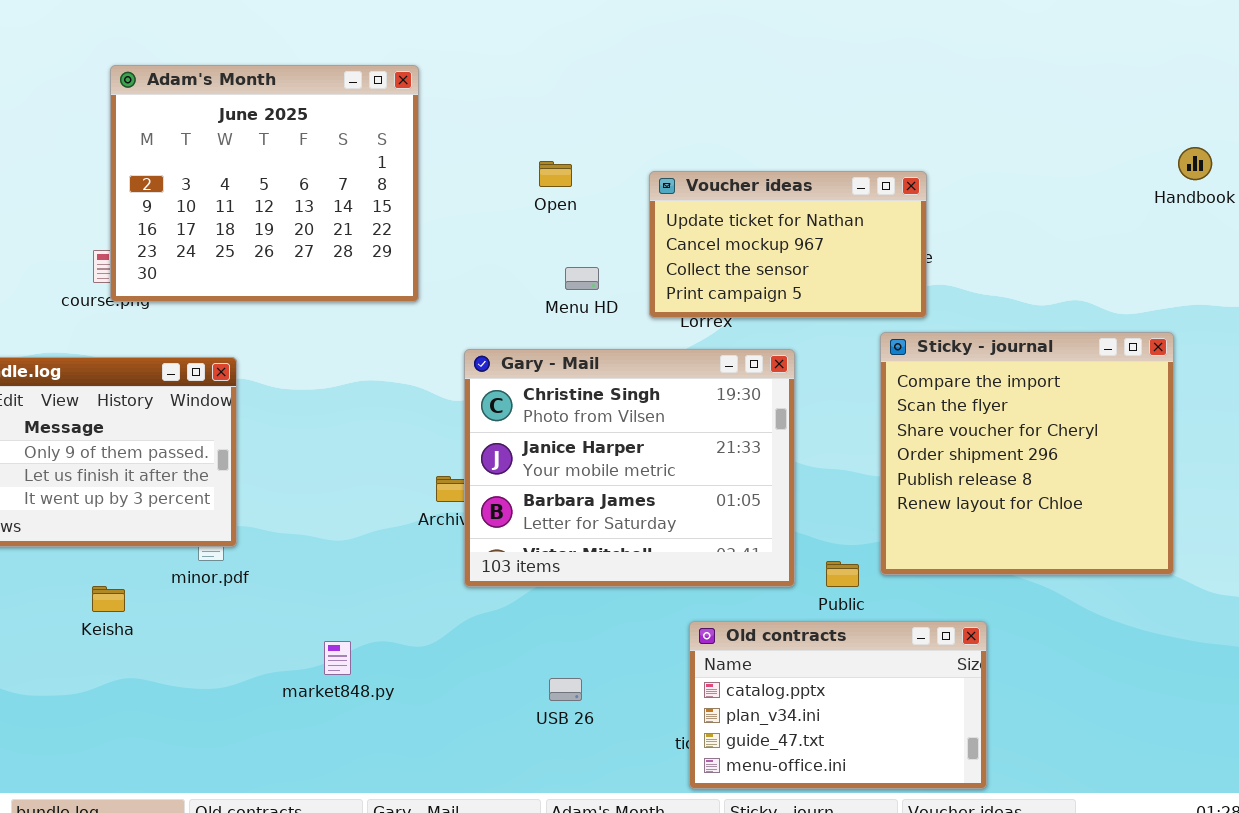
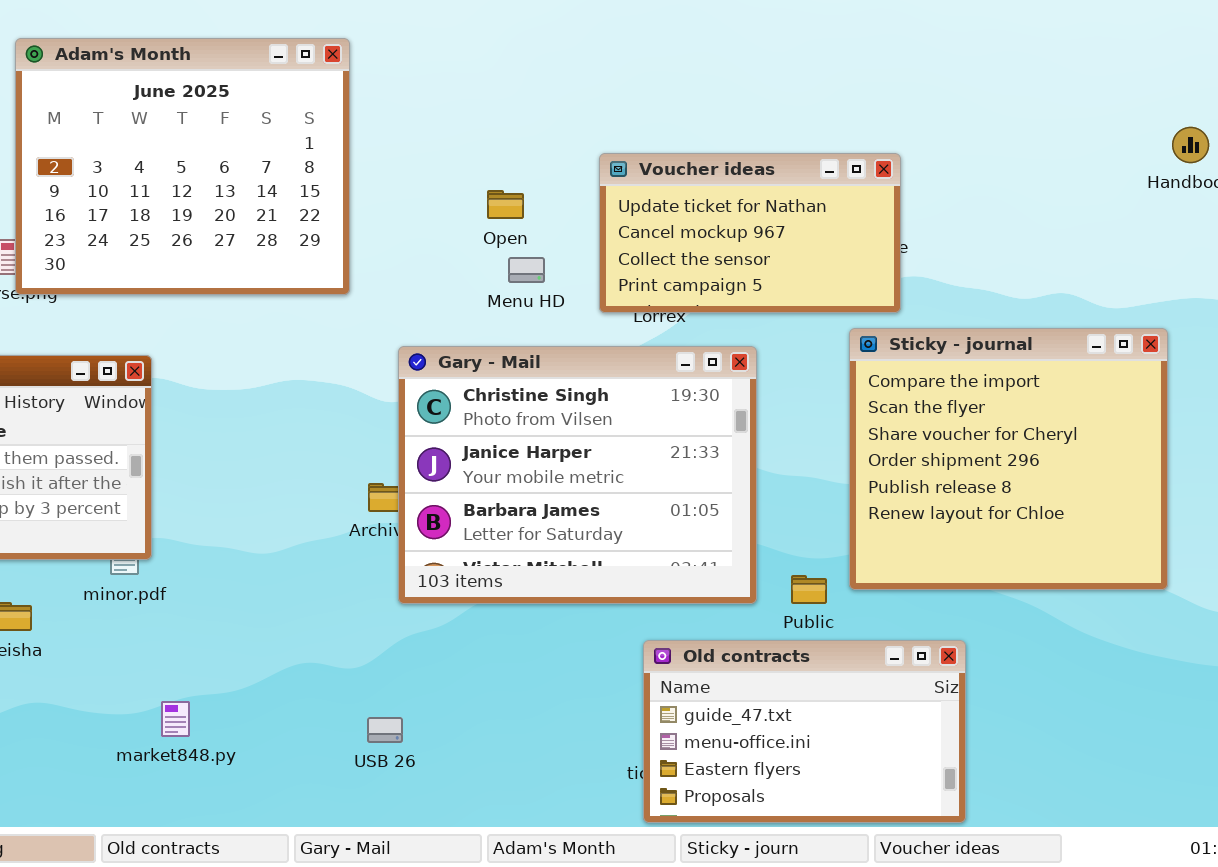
Open: [539,161,572,187] -> [487,190,524,219], moved
Old contracts: [689,621,987,789] -> [643,640,966,823], scrolled down 2 rows
market848.py: [324,641,351,675] -> [161,701,190,737], moved
USB 26: [549,678,582,701] -> [367,717,403,743], moved

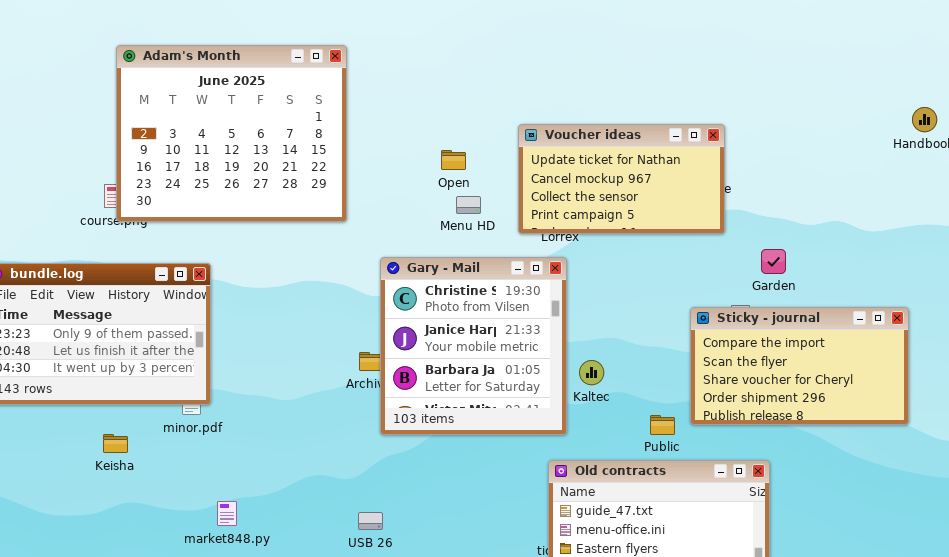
Sticky - journal: [849,328,1168,590] -> [690,307,909,425], resized
Gary - Mail: [398,346,757,604] -> [380,257,567,435], resized

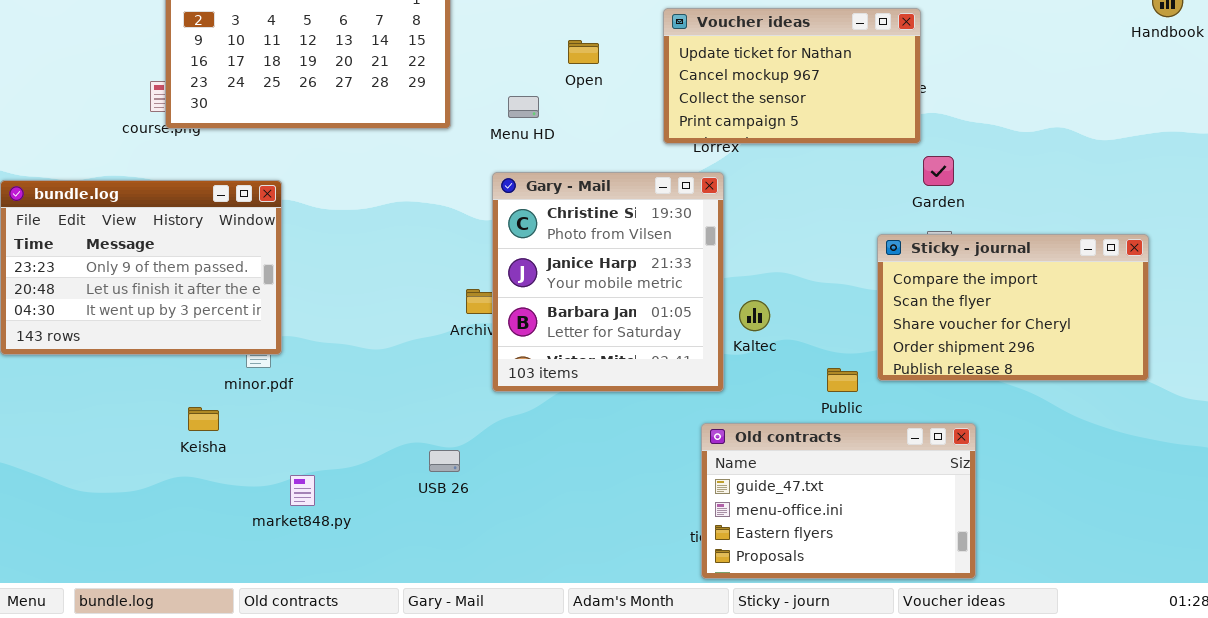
Menu HD: [456,196,481,214] -> [508,96,539,118], moved
Garden: [761,249,786,274] -> [923,156,954,186], moved
Keisha: [103,434,128,453] -> [188,407,219,431], moved
USB 26: [358,512,383,530] -> [429,450,460,472], moved

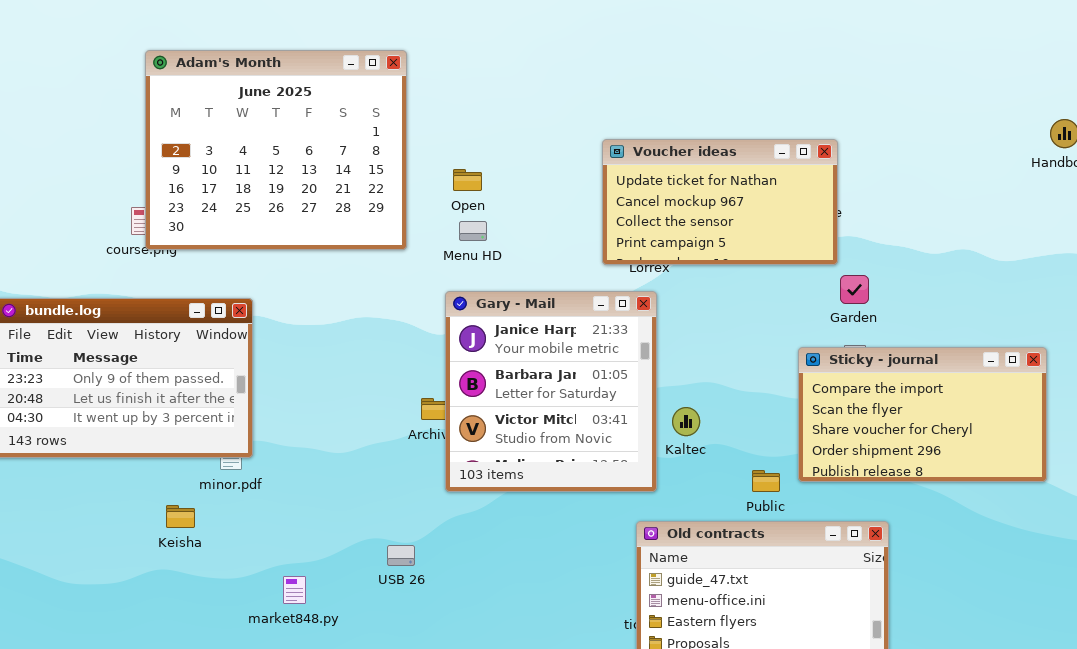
Open: [568,40,599,64] -> [453,169,482,191], moved
Gary - Mail: [492,172,724,392] -> [445,291,657,492], scrolled down 1 row
market848.py: [290,475,315,506] -> [283,576,306,604], moved

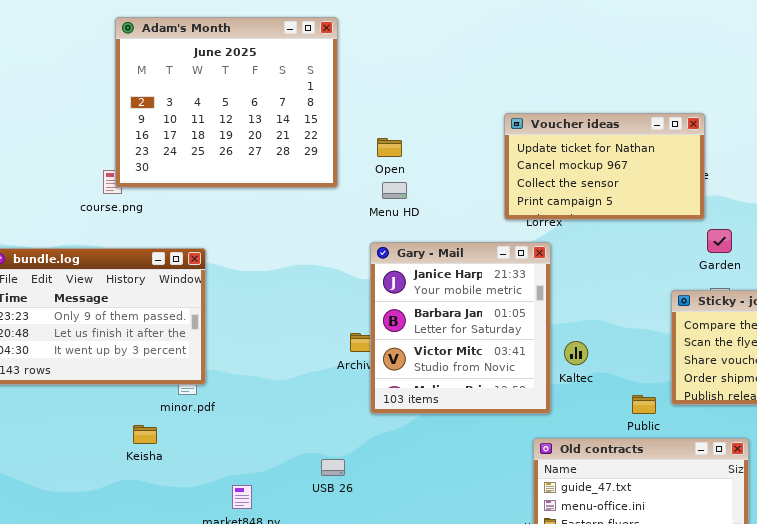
Adam's Month: [145,50,407,250] -> [115,17,338,188], moved

